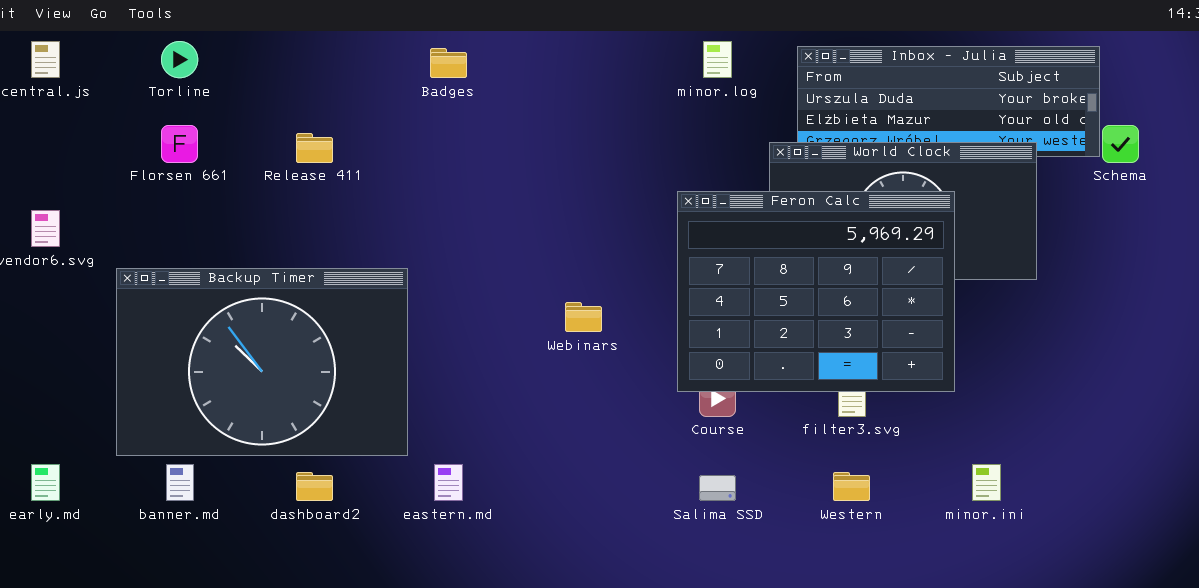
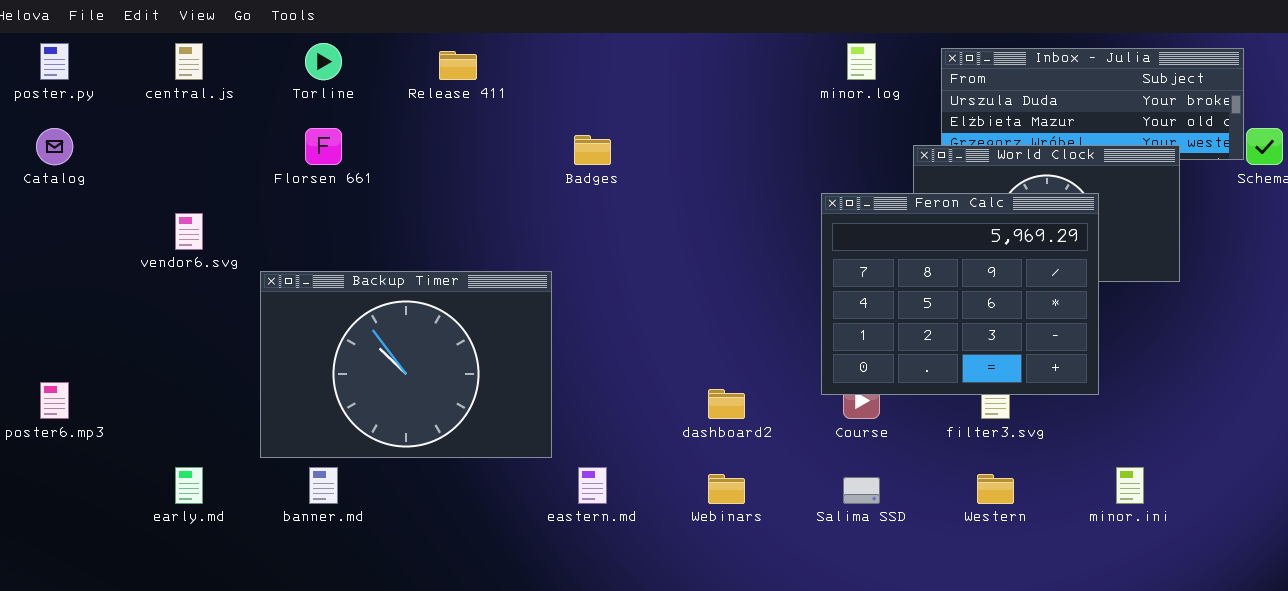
Badges: [430,48,467,78] -> [574,135,611,165], moved
Release 411: [296,133,333,163] -> [439,51,477,80], moved
Webinars: [565,302,602,332] -> [708,474,745,504], moved
dashboard2: [296,472,333,501] -> [708,389,745,419], moved

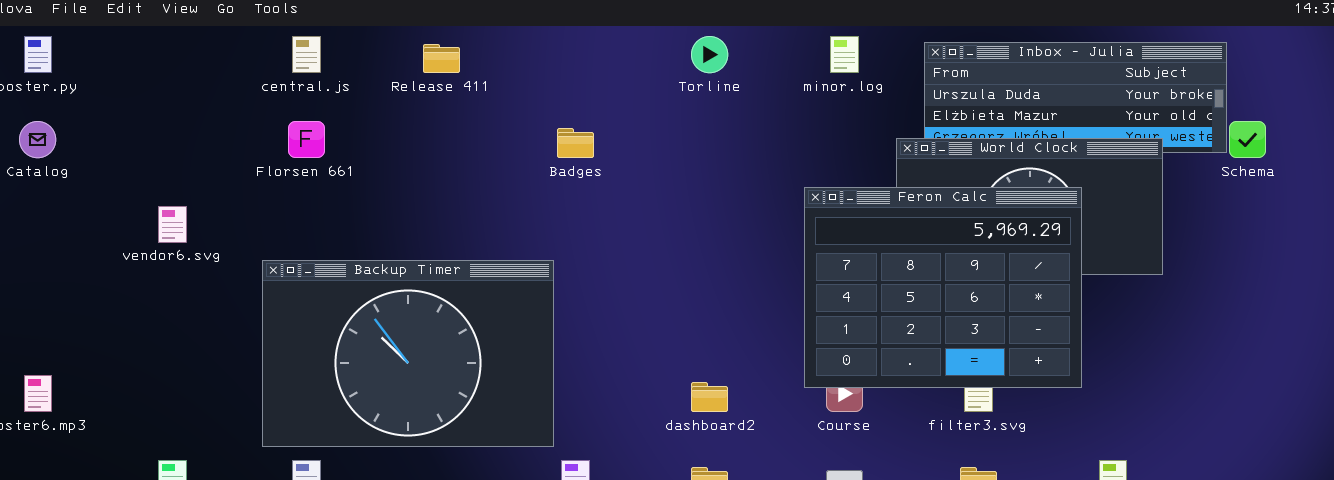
central.js: [175,43,203,80] -> [292,36,321,73], moved
Torline: [305,43,342,80] -> [691,36,728,73], moved
Backup Timer: [260,271,552,458] -> [262,260,554,447], moved

